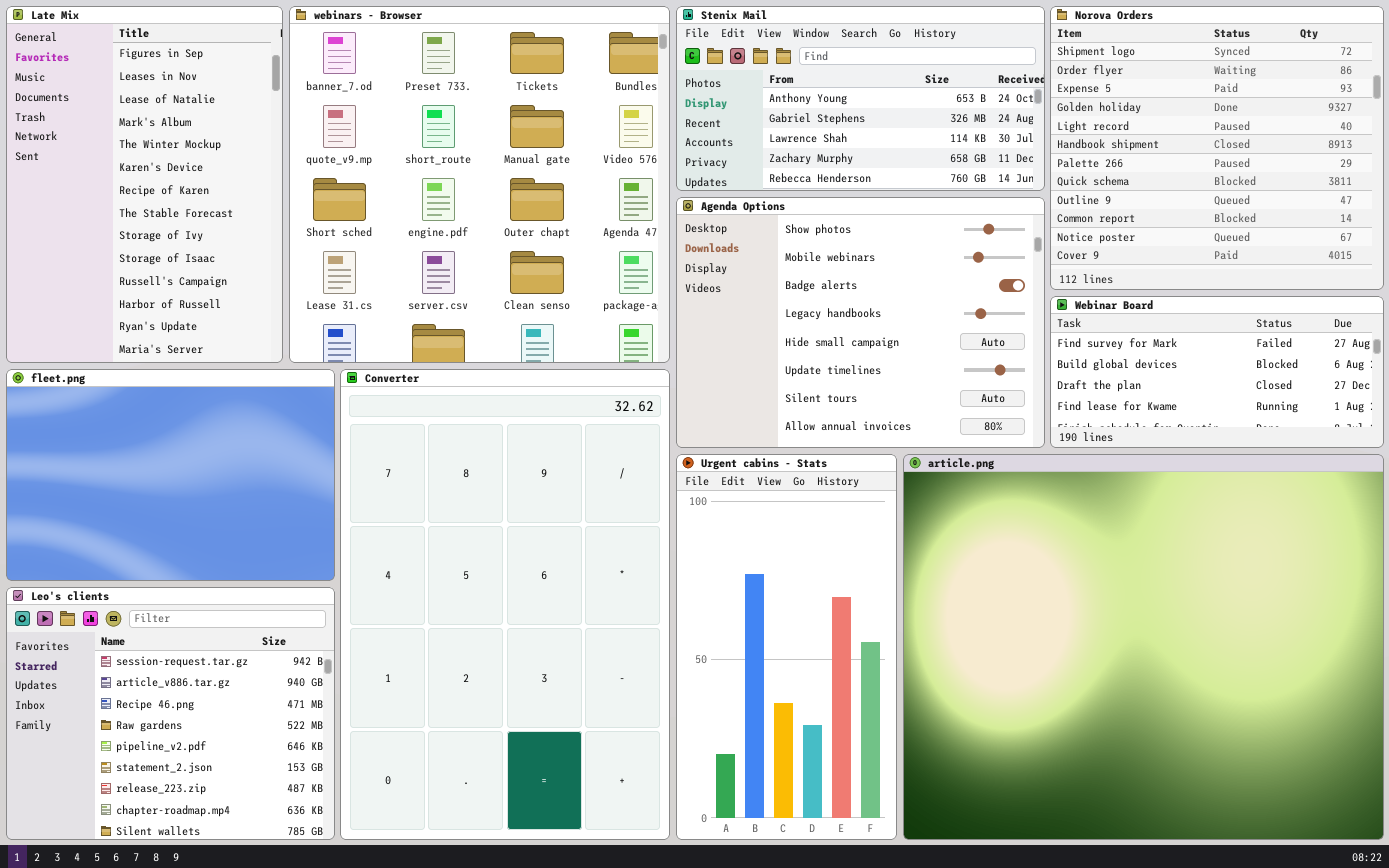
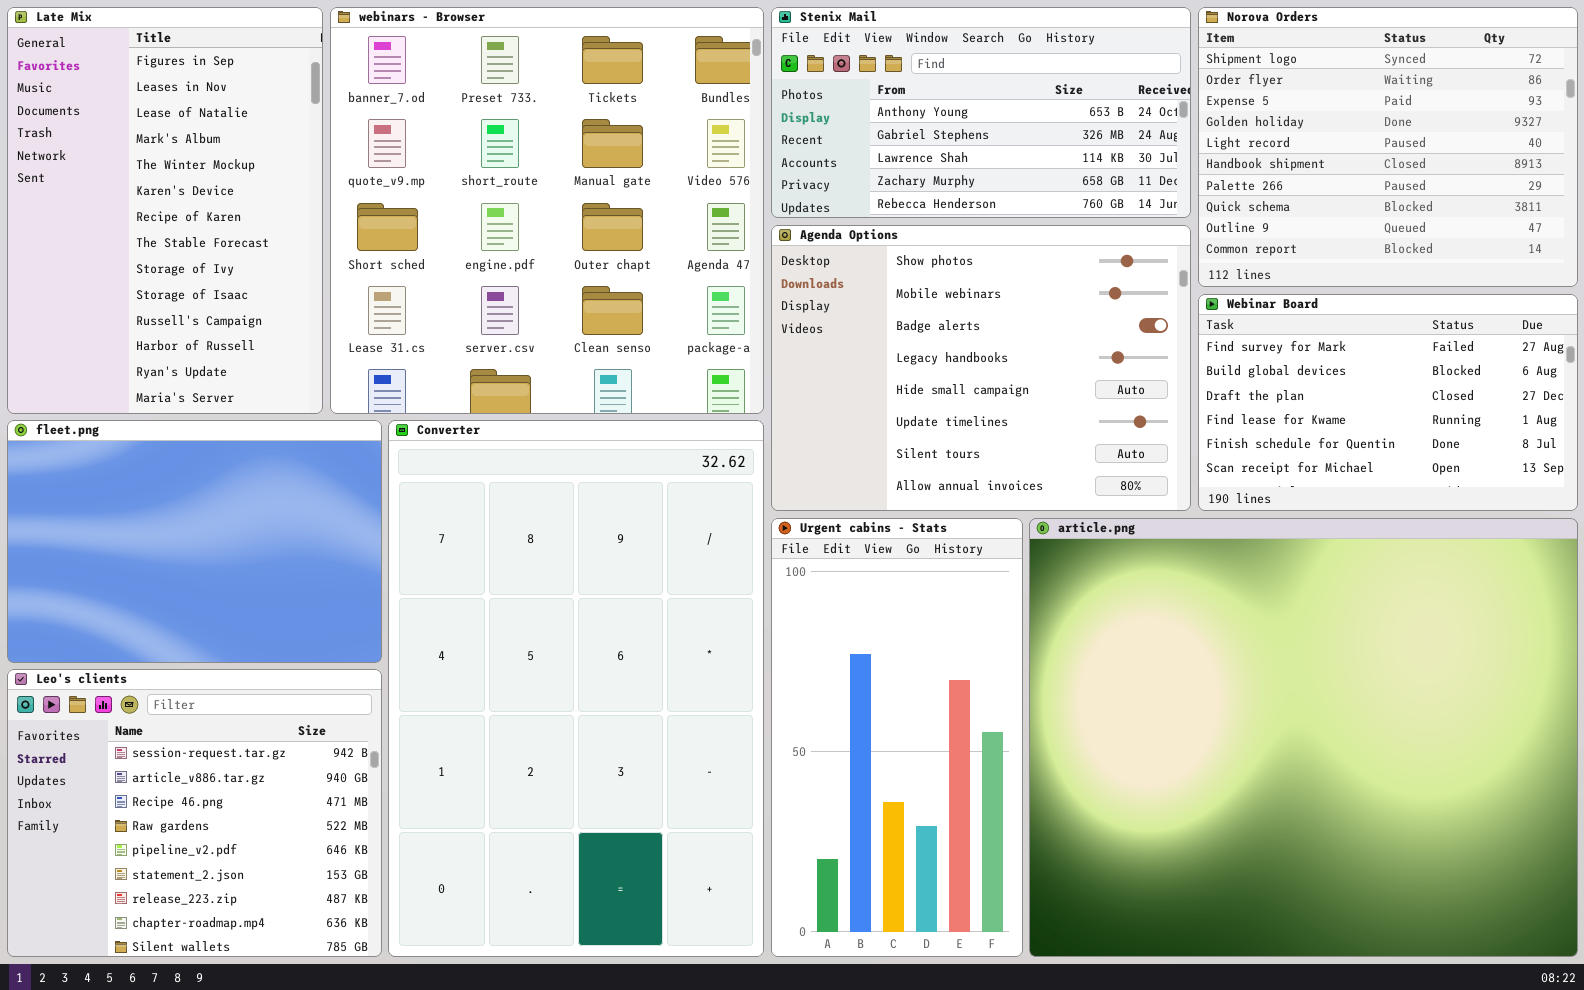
Norova Orders: [1050,6,1384,290] -> [1198,7,1578,287], resized
Webinar Board: [1050,296,1384,448] -> [1198,294,1578,511], resized

